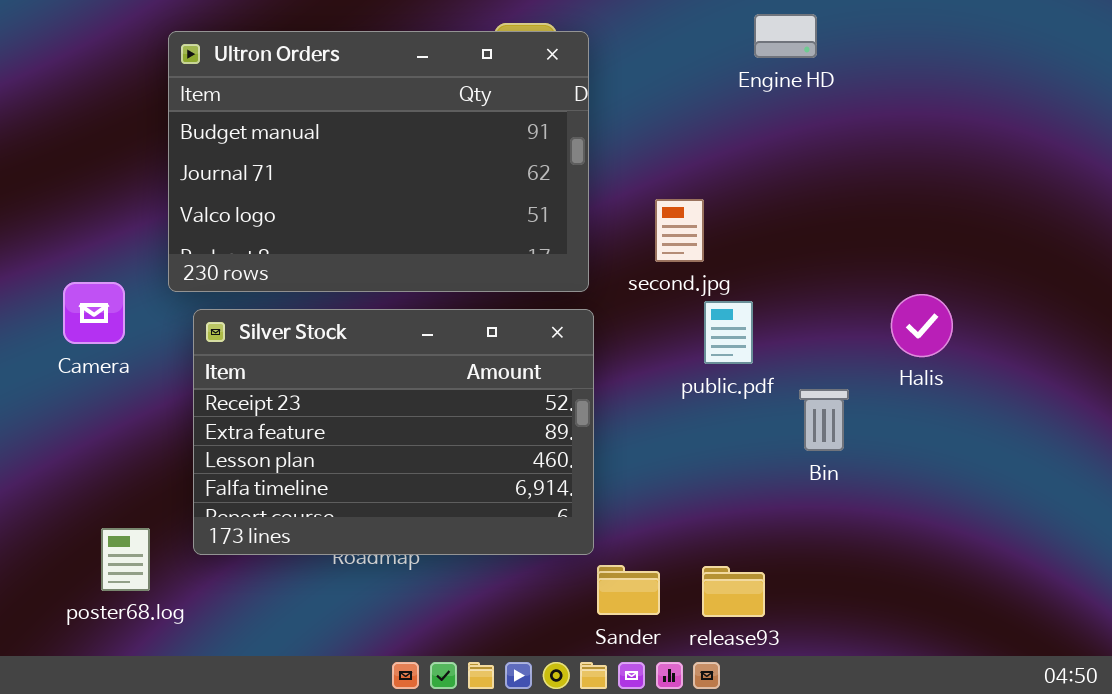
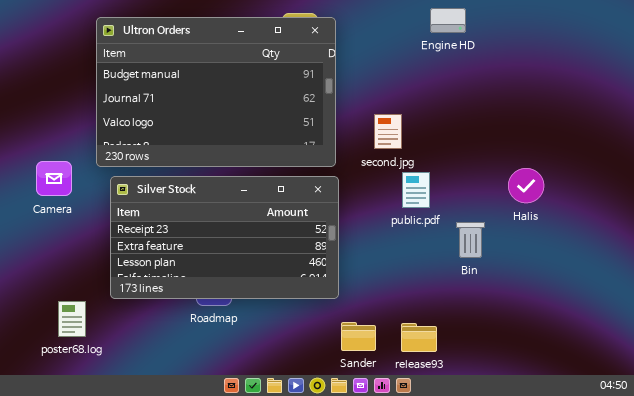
Silver Stock: [193,309,594,555] -> [110,176,339,299], resized

